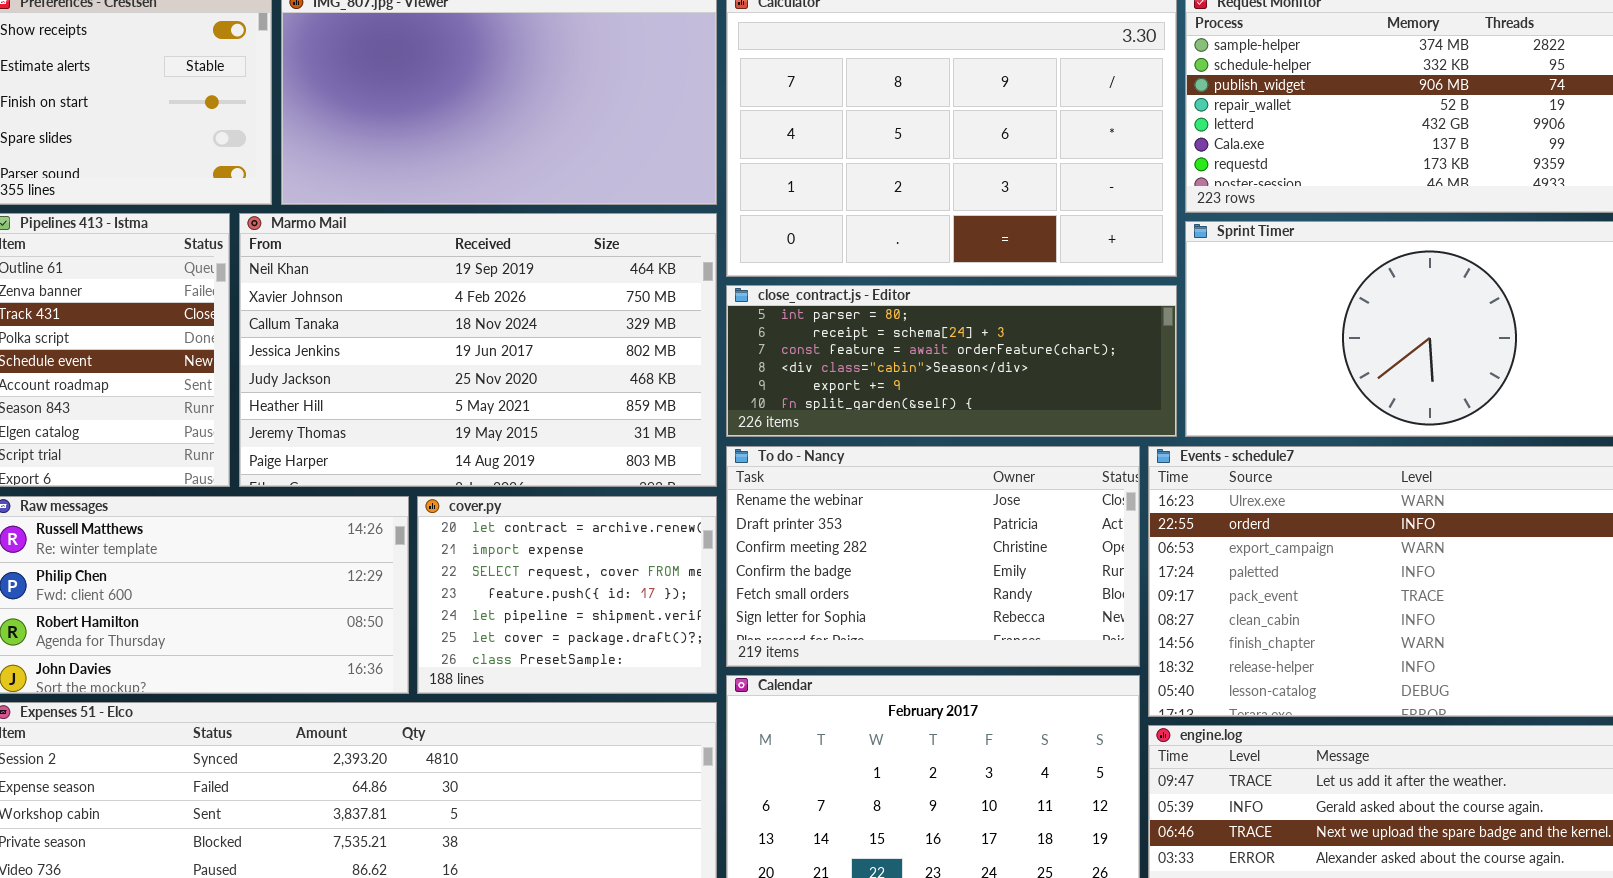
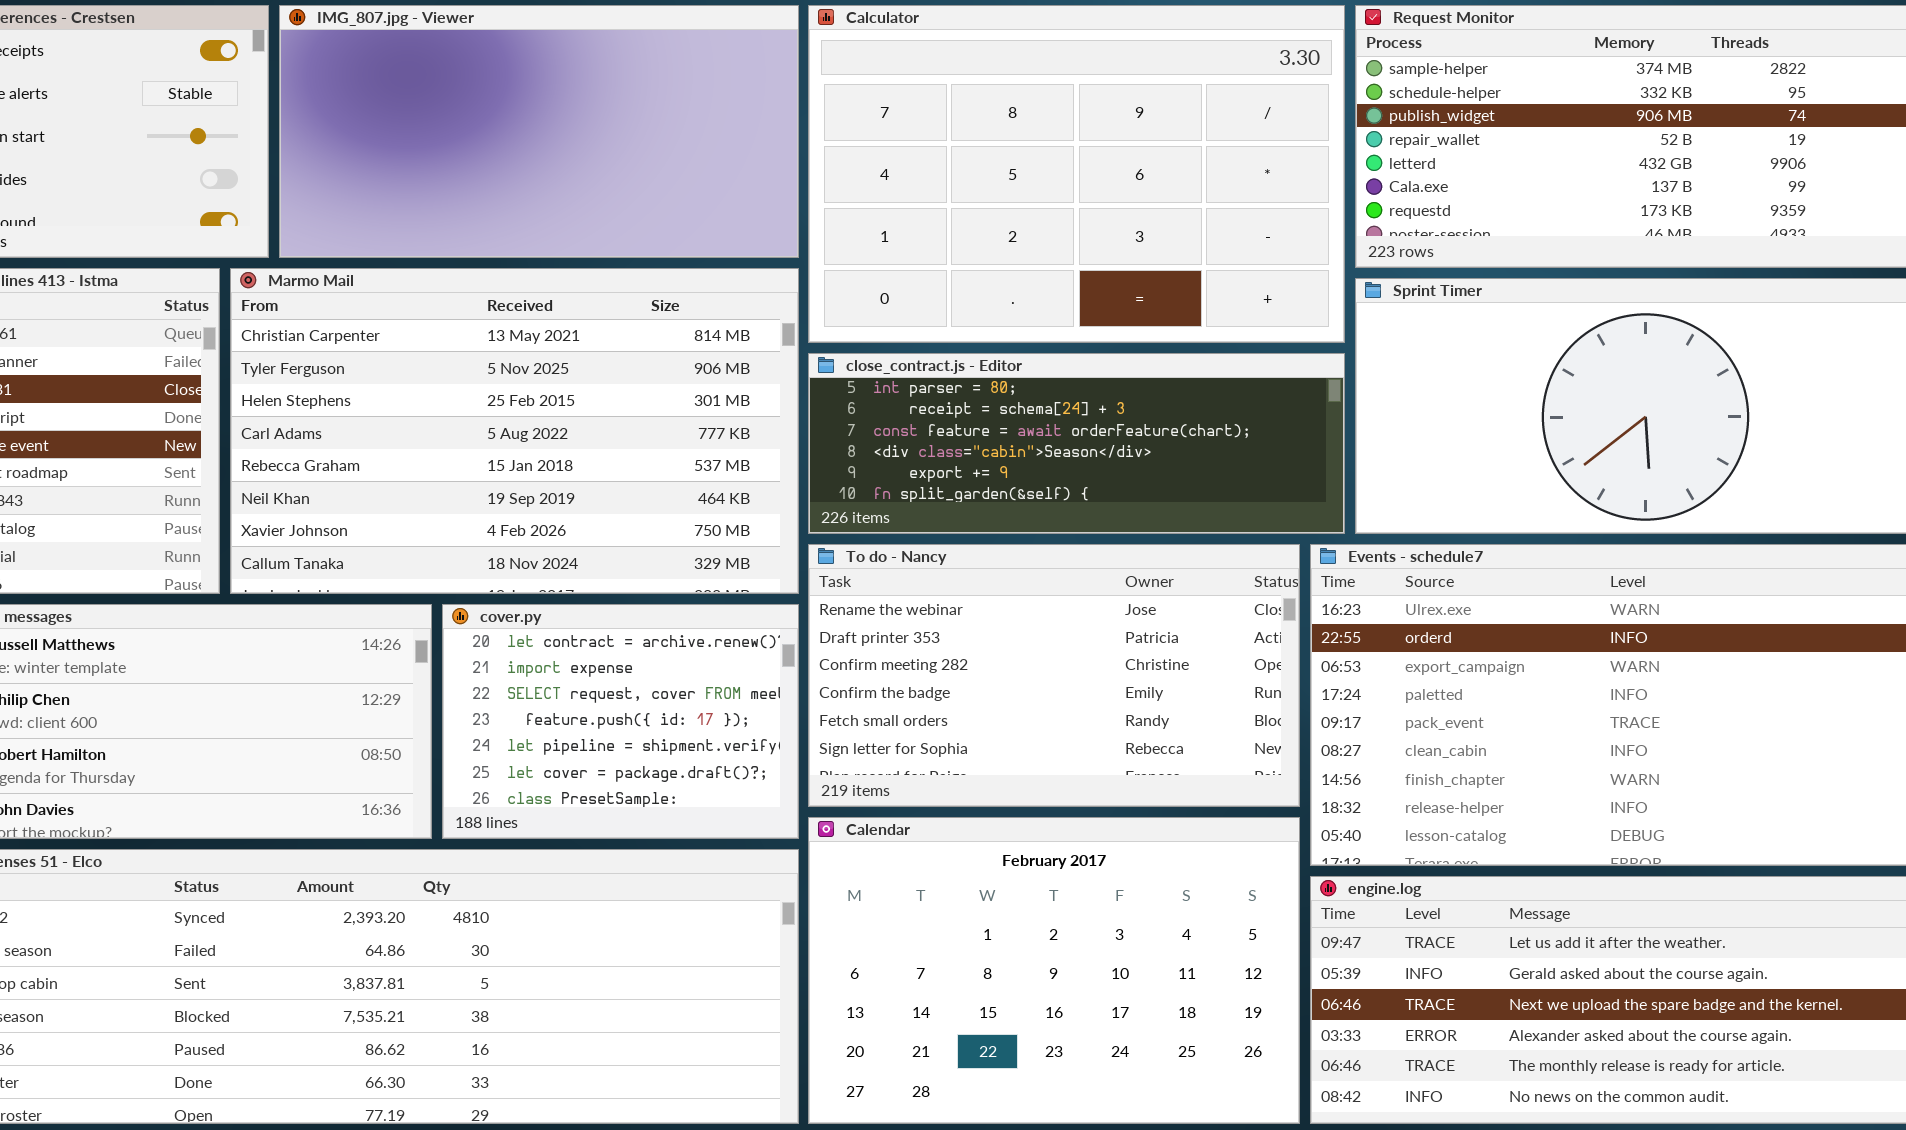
Marmo Mail: [239,213,717,487] -> [230,268,799,594], scrolled up 5 rows

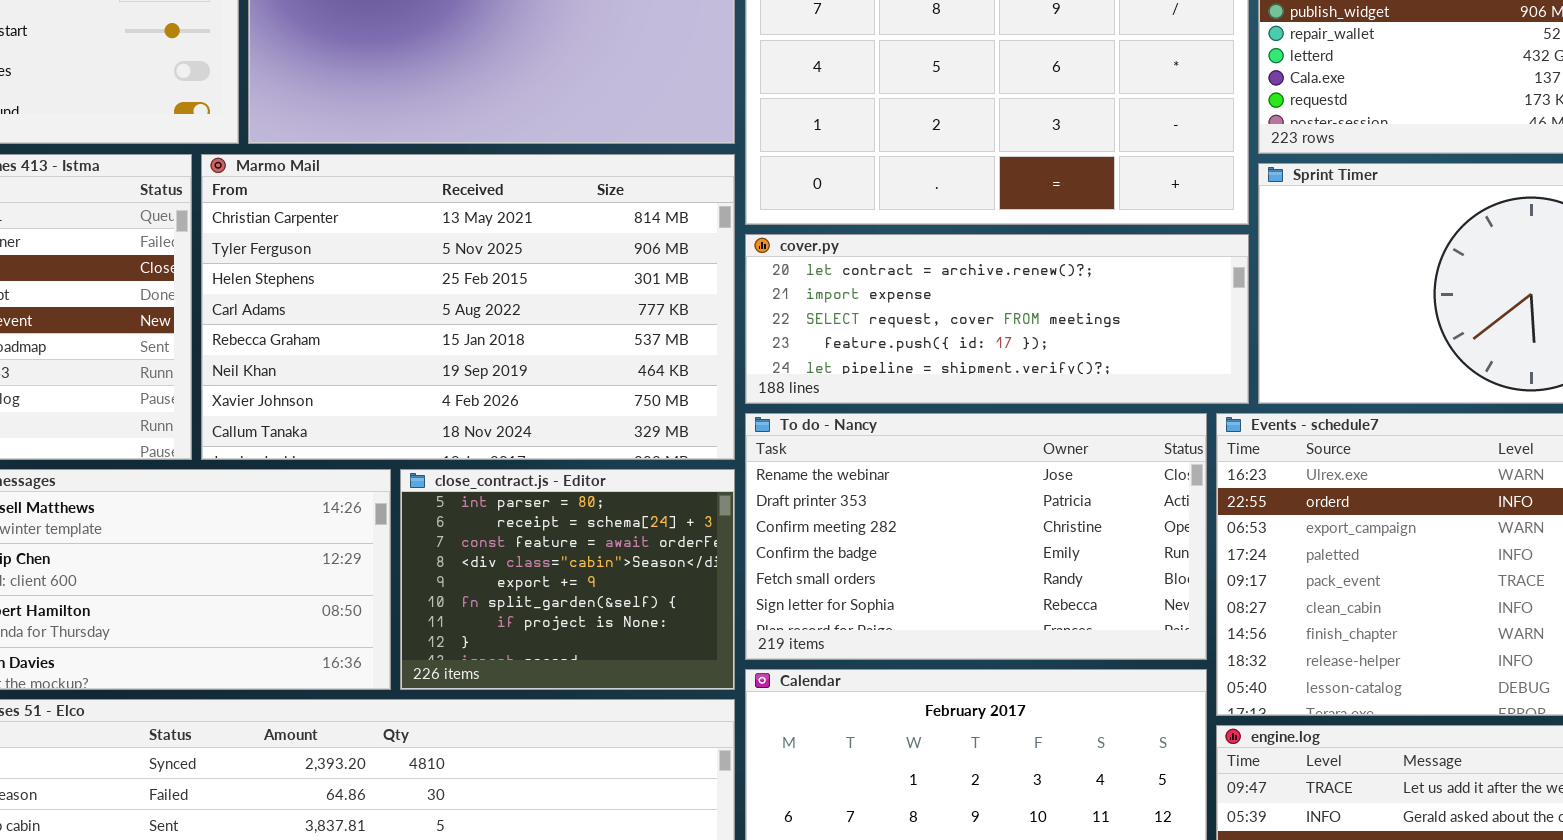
close_contract.js - Editor: [808,353,1345,534] -> [400,469,735,690], moved, resized
cover.py: [442,604,799,839] -> [745,234,1249,404], moved, resized

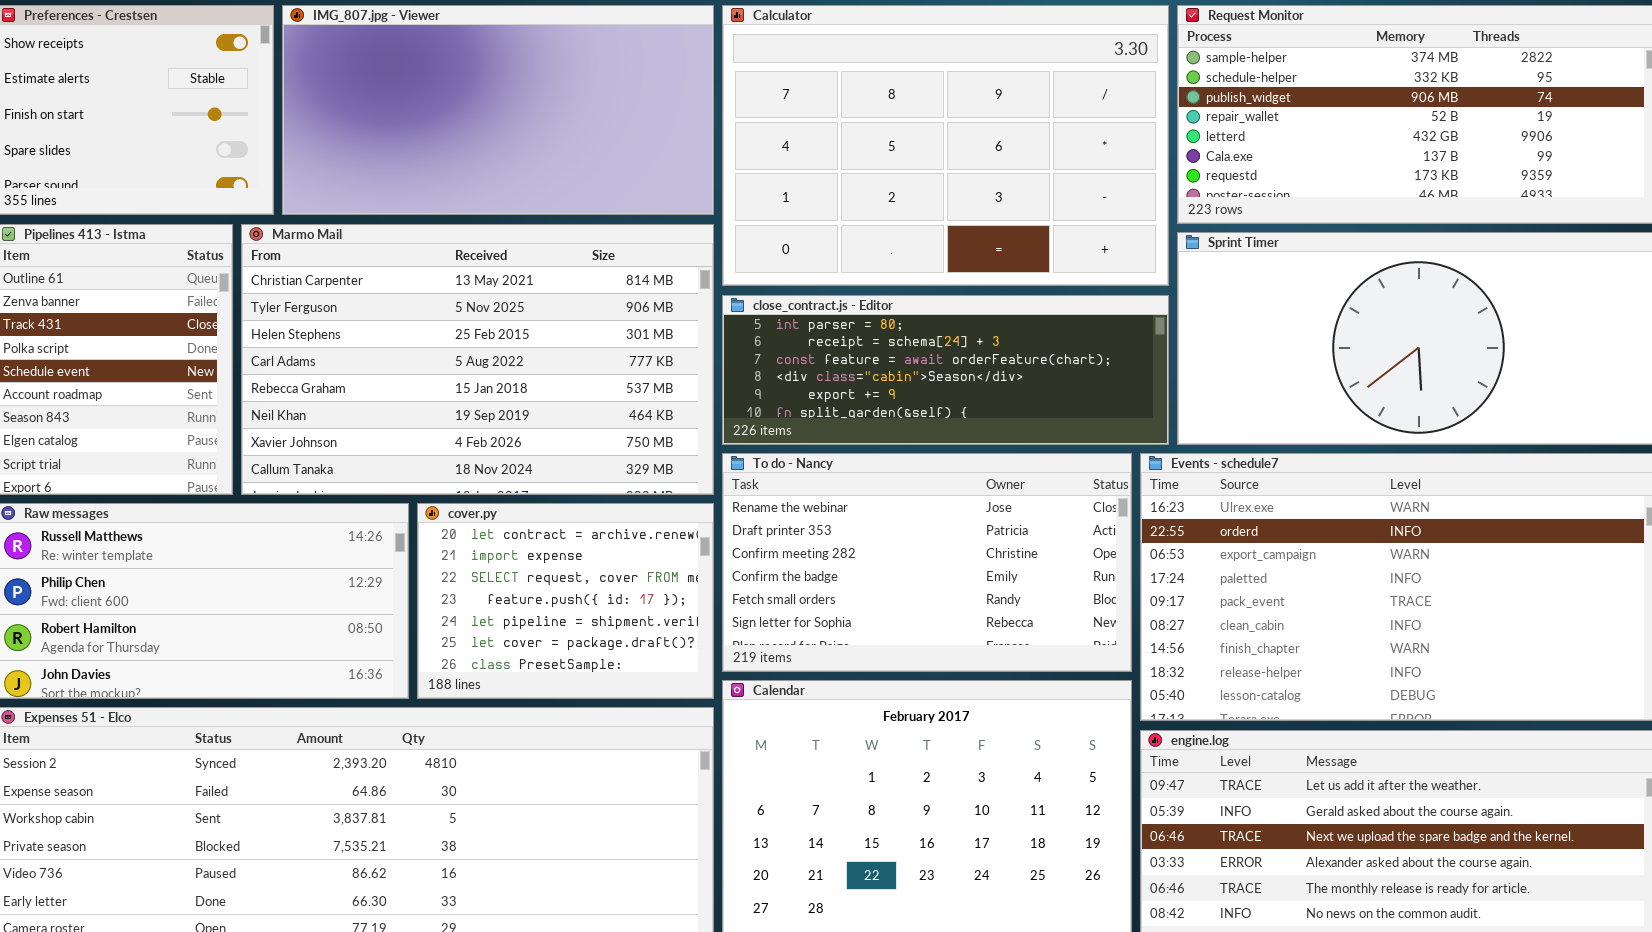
cover.py: [745,234,1249,404] -> [417,503,714,699], moved, resized
close_contract.js - Editor: [400,469,735,690] -> [722,295,1169,445], moved, resized

